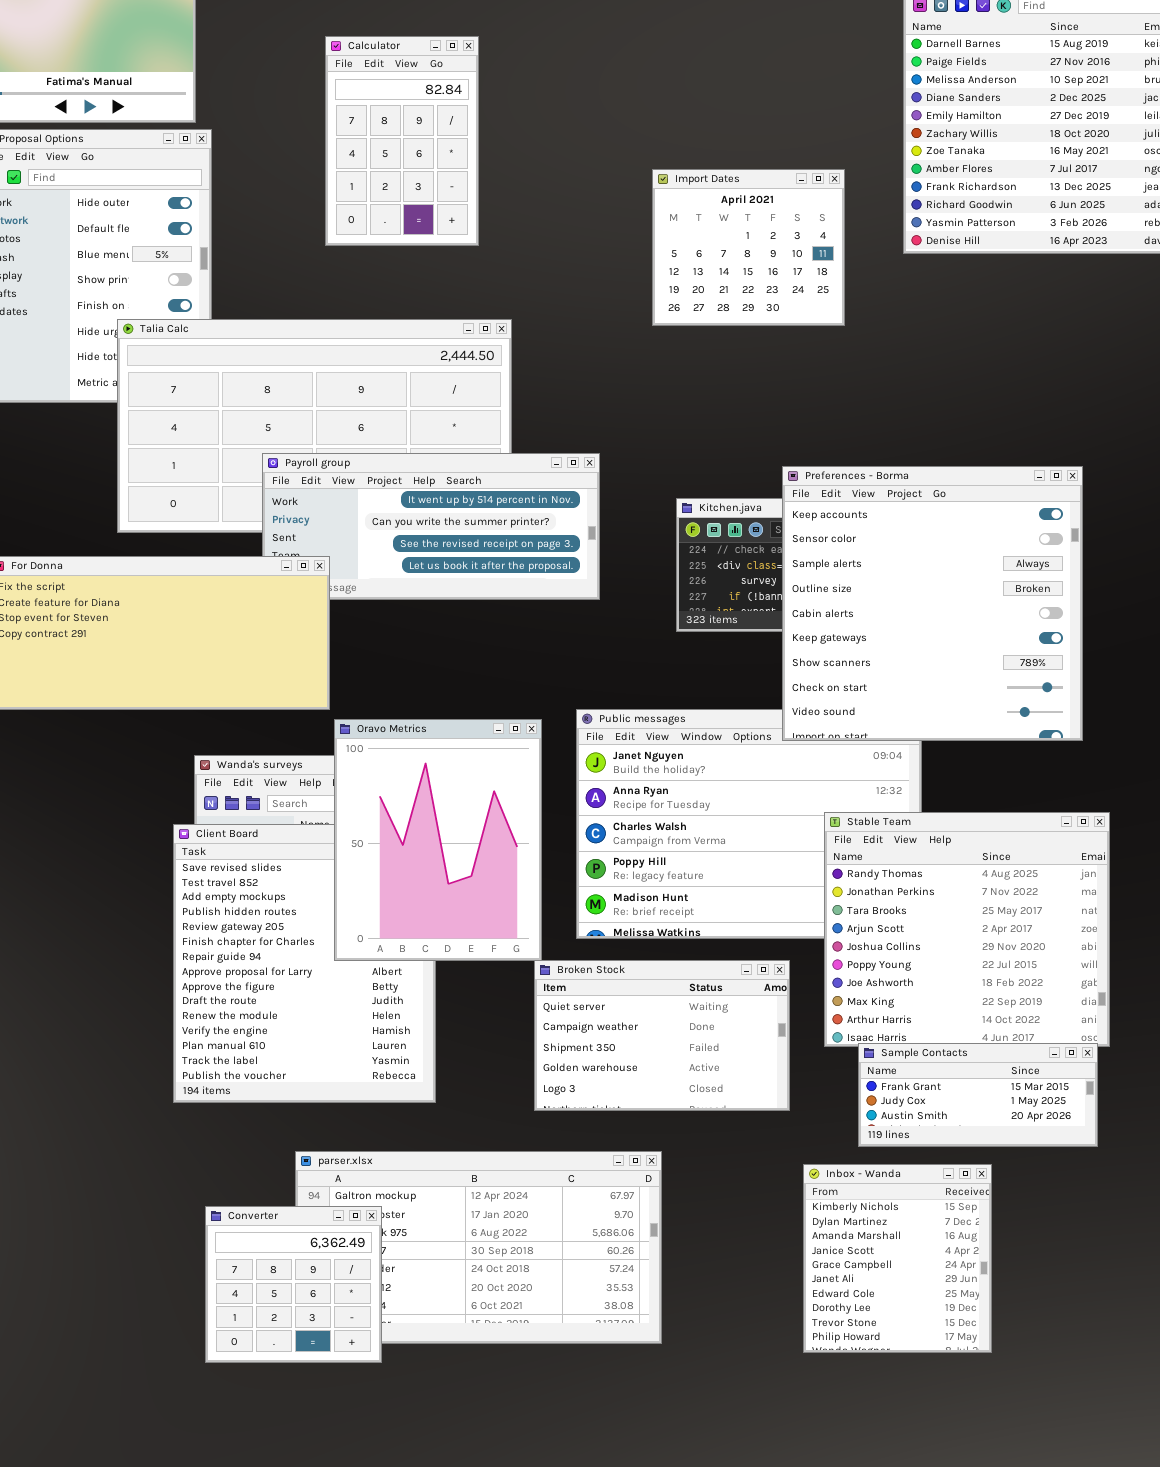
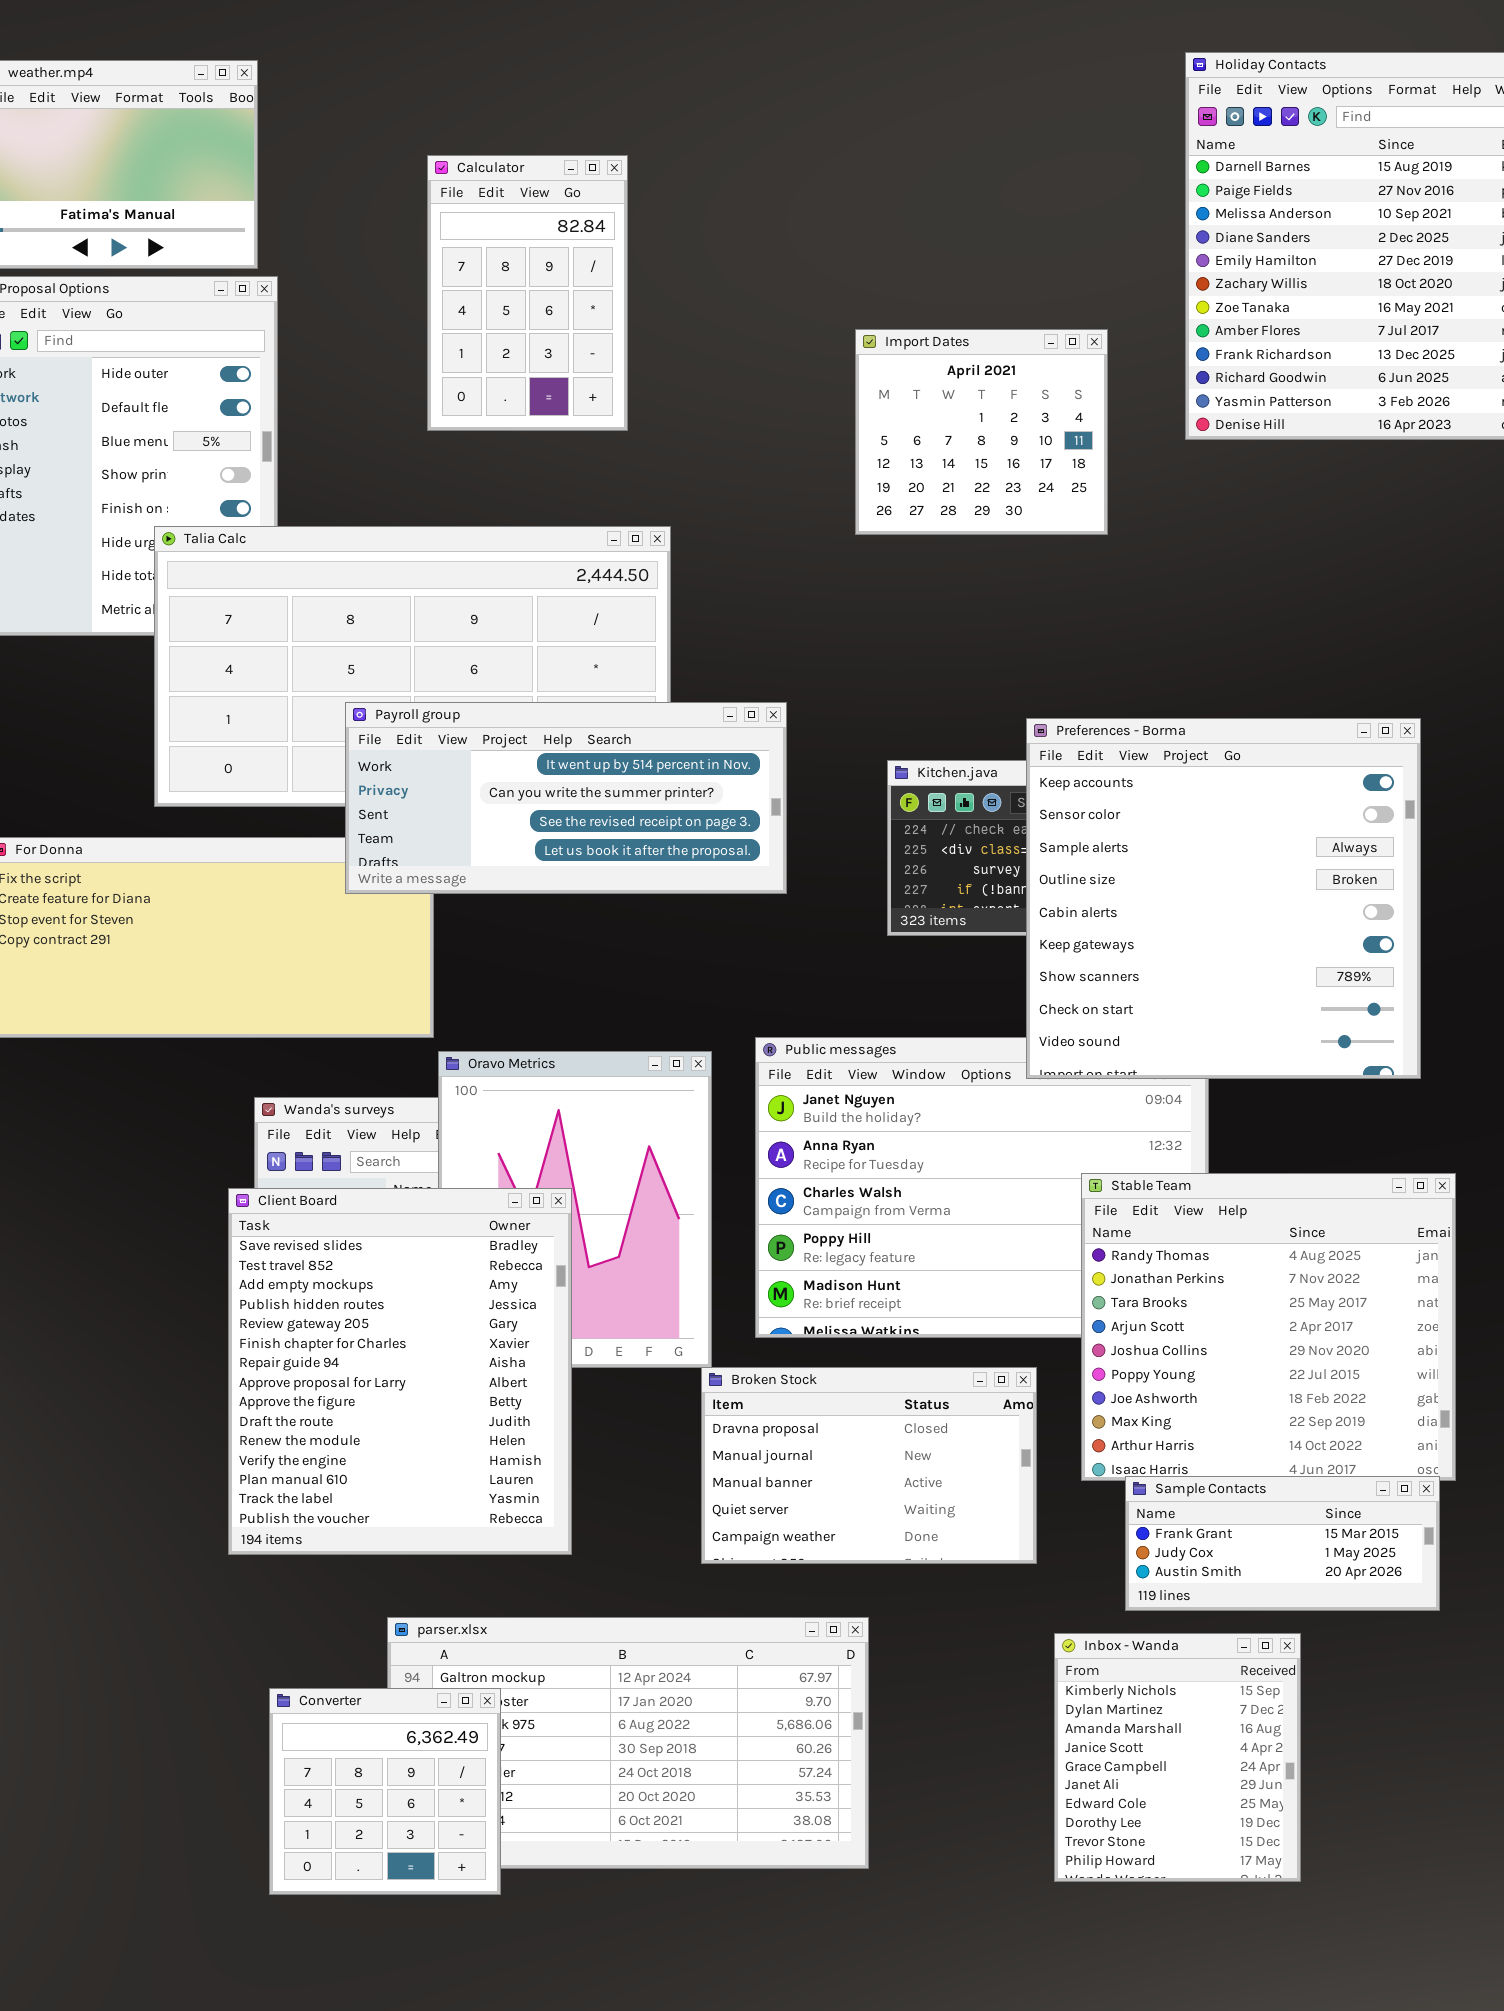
Payroll group: [262,453,600,600] -> [345,702,787,894], raised
Client Board: [173,824,436,1103] -> [228,1188,572,1555], raised
Broken Stock: [534,960,790,1111] -> [701,1367,1037,1564], scrolled up 3 rows

